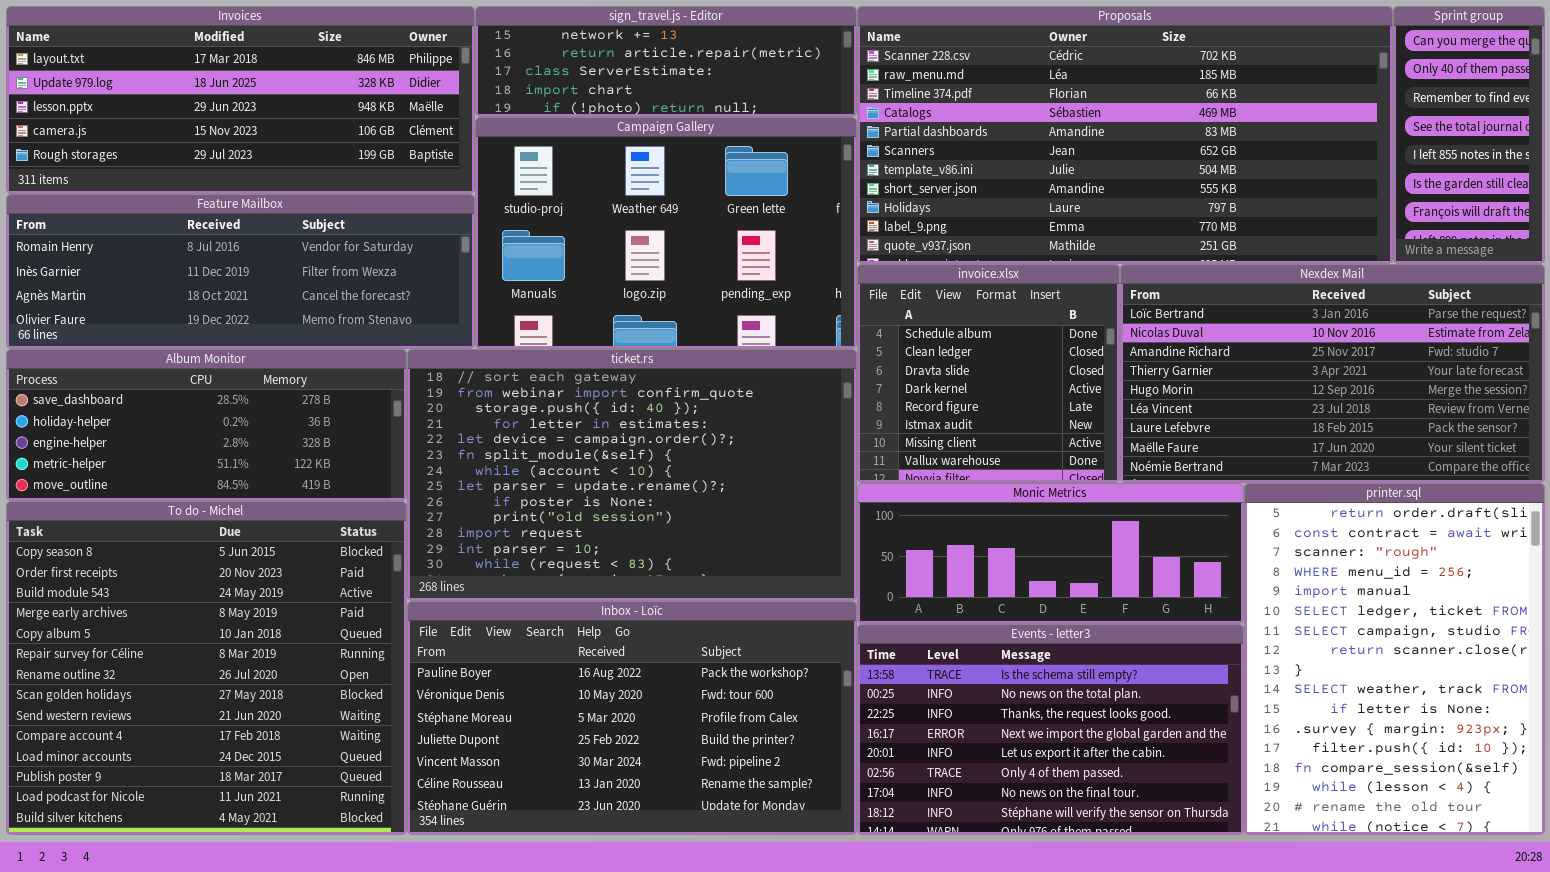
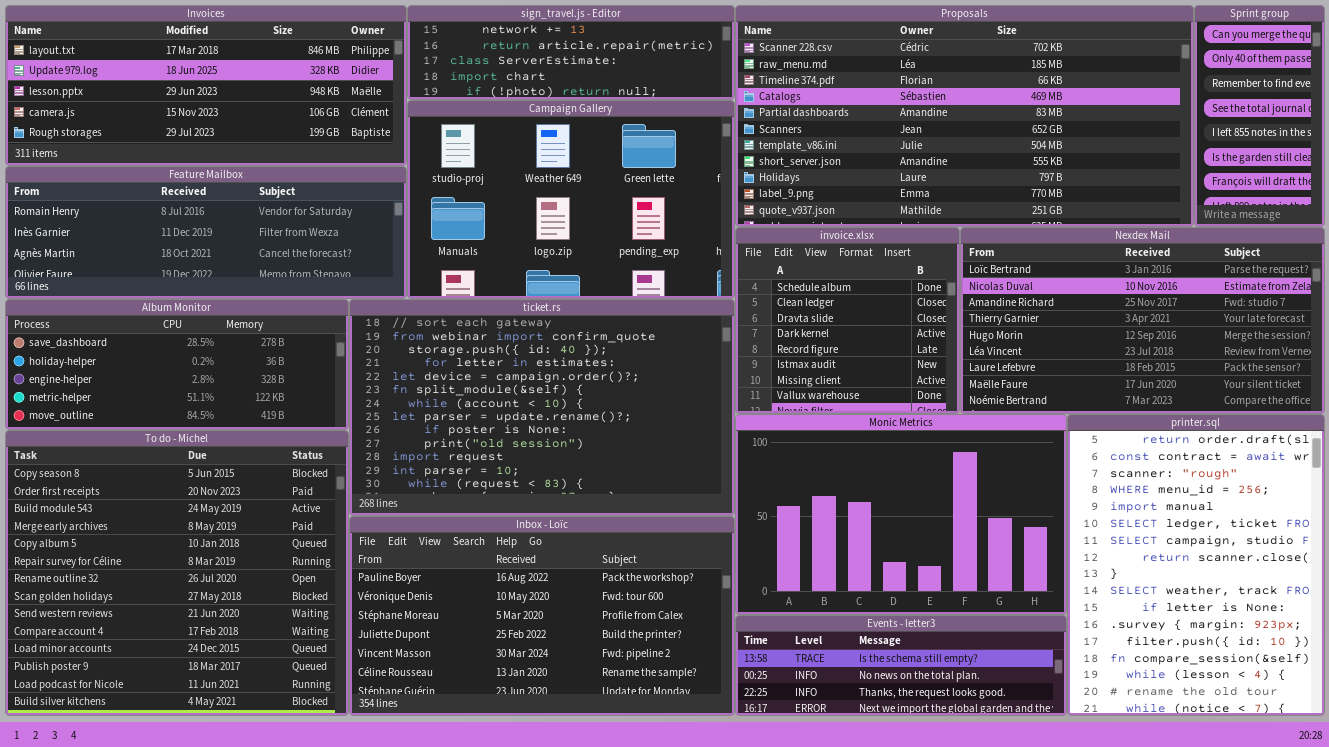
Monic Metrics: [857,483,1244,624] -> [735,414,1067,615], resized
Events - letter3: [857,624,1244,835] -> [735,615,1067,716], resized

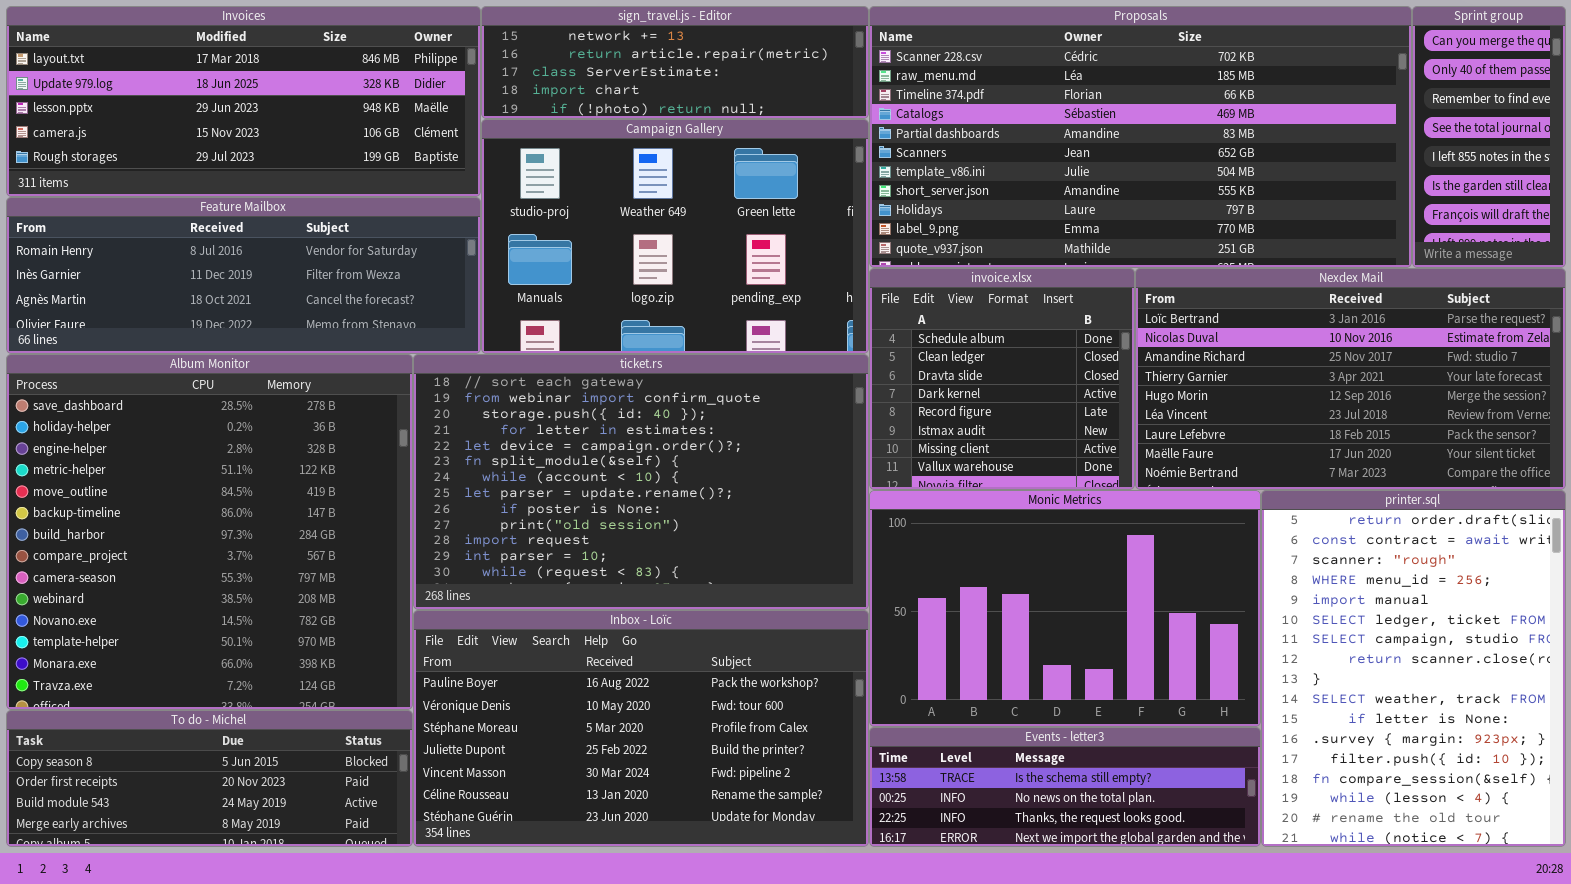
Album Monitor: [5,299,349,430] -> [6,354,413,710], resized
To do - Michel: [5,430,349,716] -> [6,710,413,847], resized

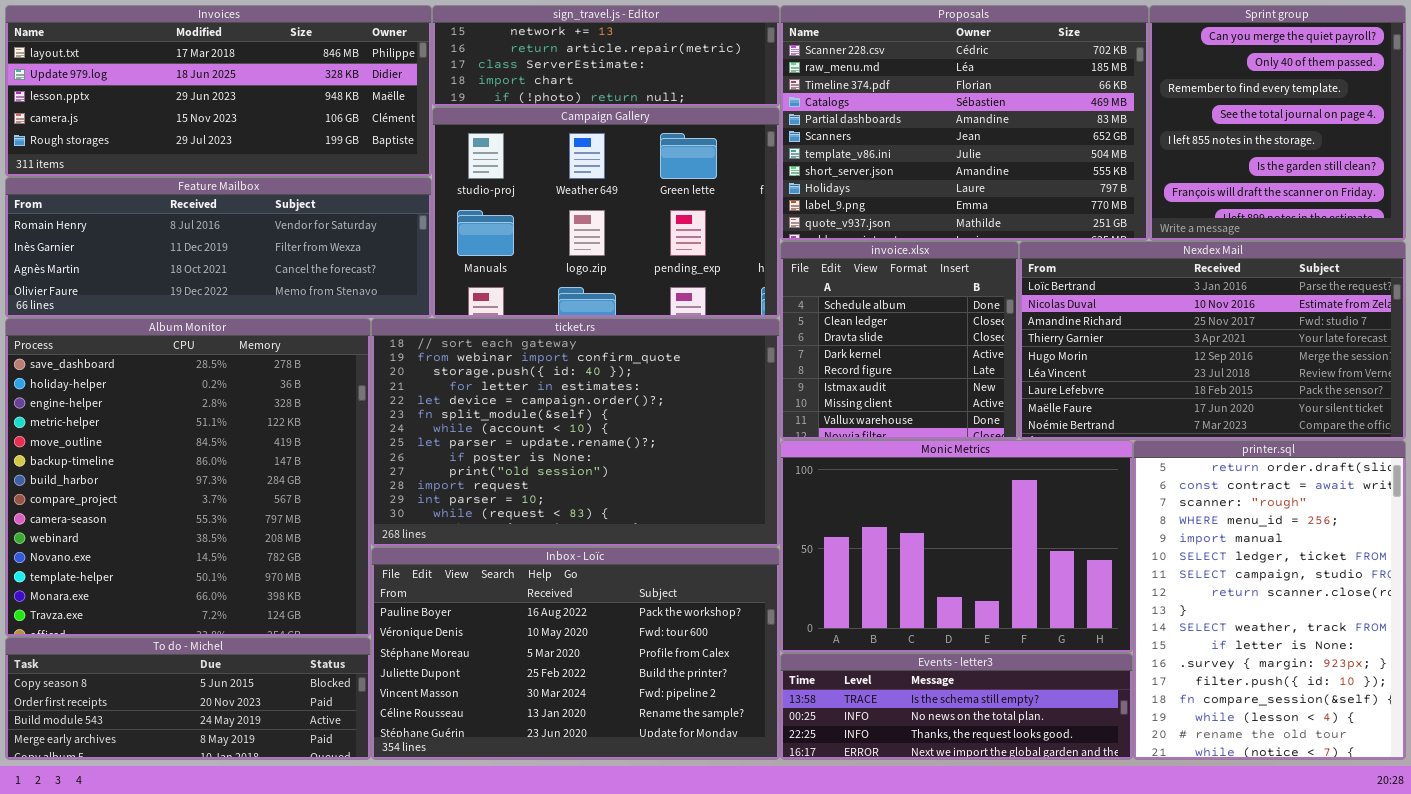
Proposals: [869,6,1412,268] -> [780,5,1149,241], resized
Sprint group: [1412,6,1566,268] -> [1149,5,1406,241], resized

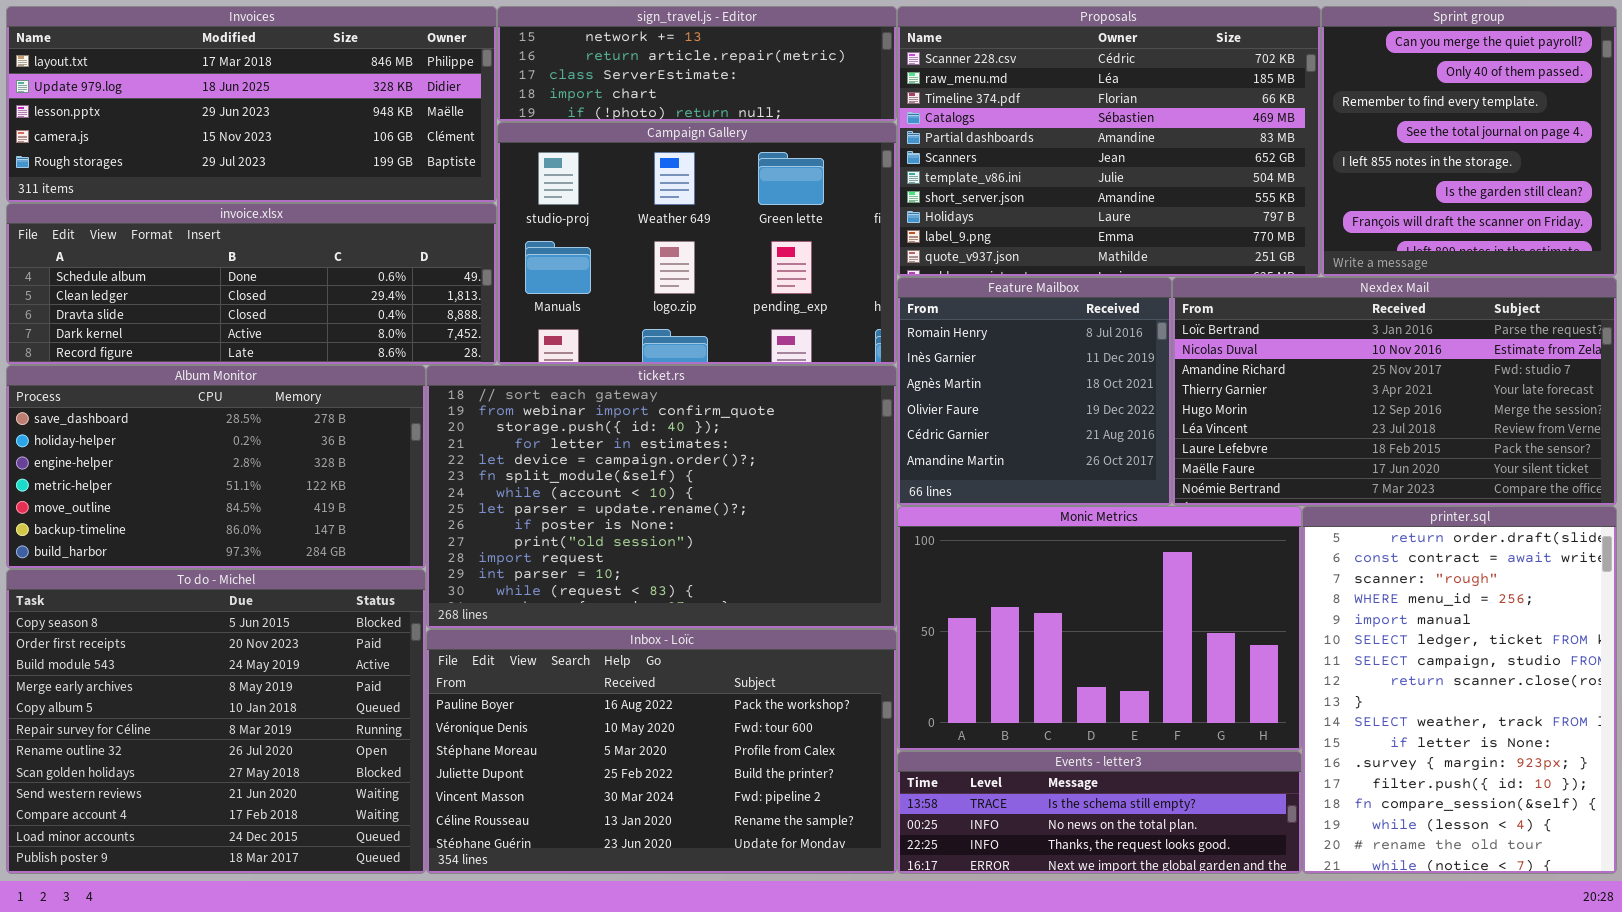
Feature Mailbox: [5,177,432,318] -> [897,277,1172,506], moved, resized
invoice.xlsx: [780,241,1019,440] -> [6,203,497,365], moved, resized
Album Monitor: [5,318,371,637] -> [6,365,426,569], resized
To do - Michel: [5,637,371,760] -> [6,569,426,874], resized

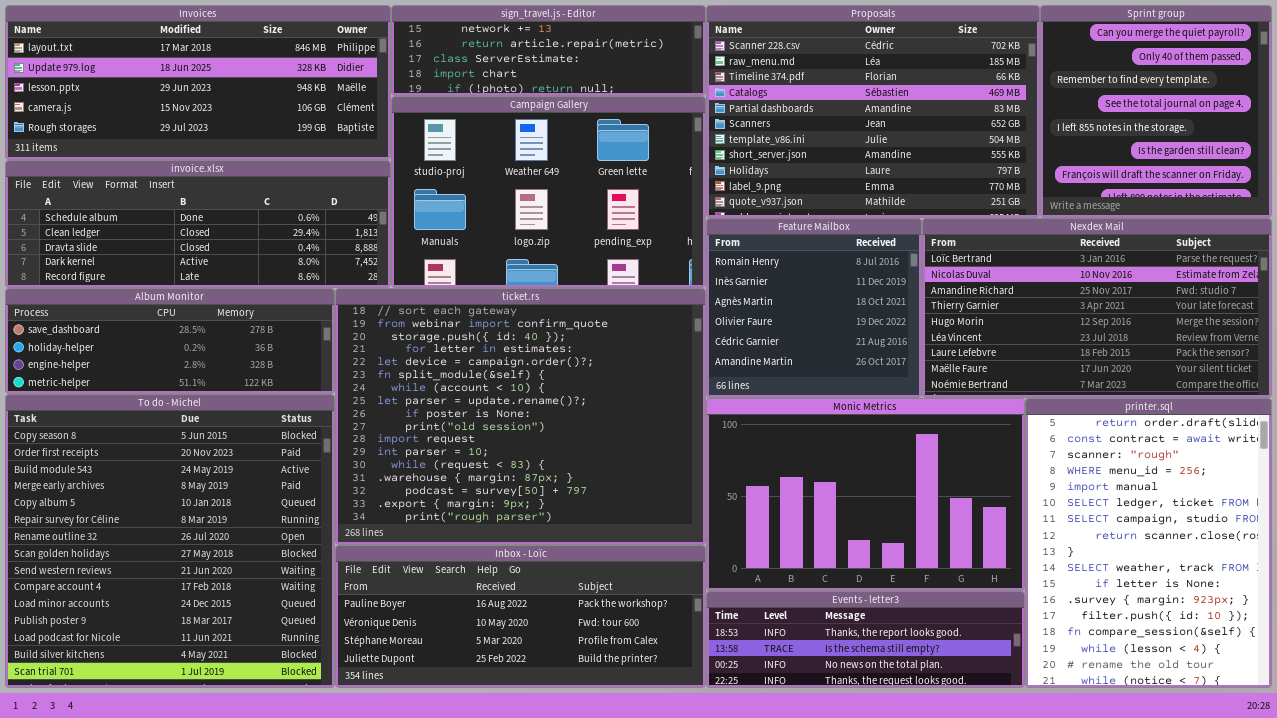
Album Monitor: [6,365,426,569] -> [5,288,335,394], resized
ticket.rs: [426,365,897,629] -> [335,288,706,545], resized
To do - Michel: [6,569,426,874] -> [5,394,335,688], resized
Inbox - Loïc: [426,629,897,874] -> [335,545,706,688], resized
Events - letter3: [897,751,1302,874] -> [706,591,1025,688], scrolled up 1 row

